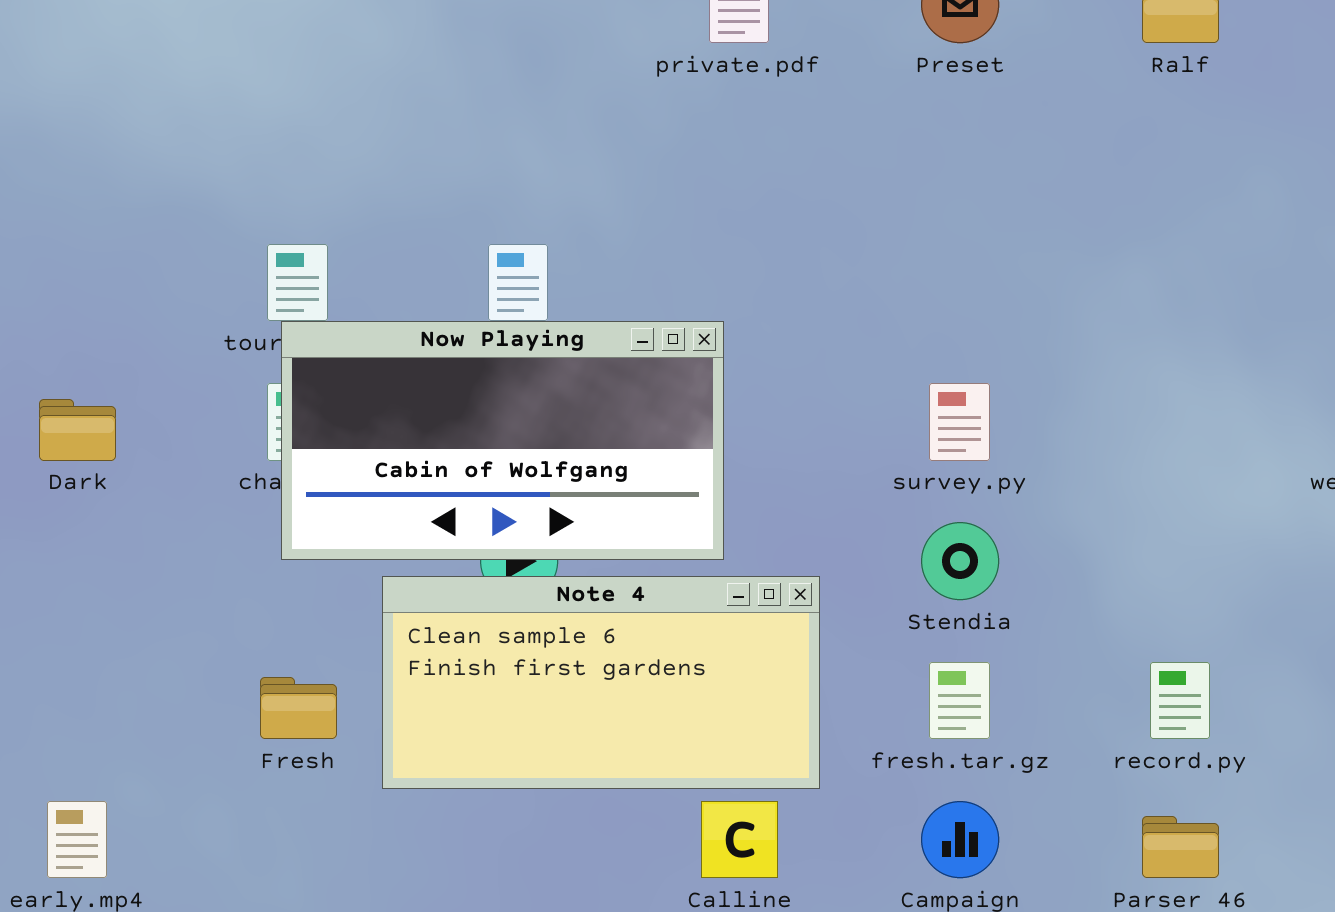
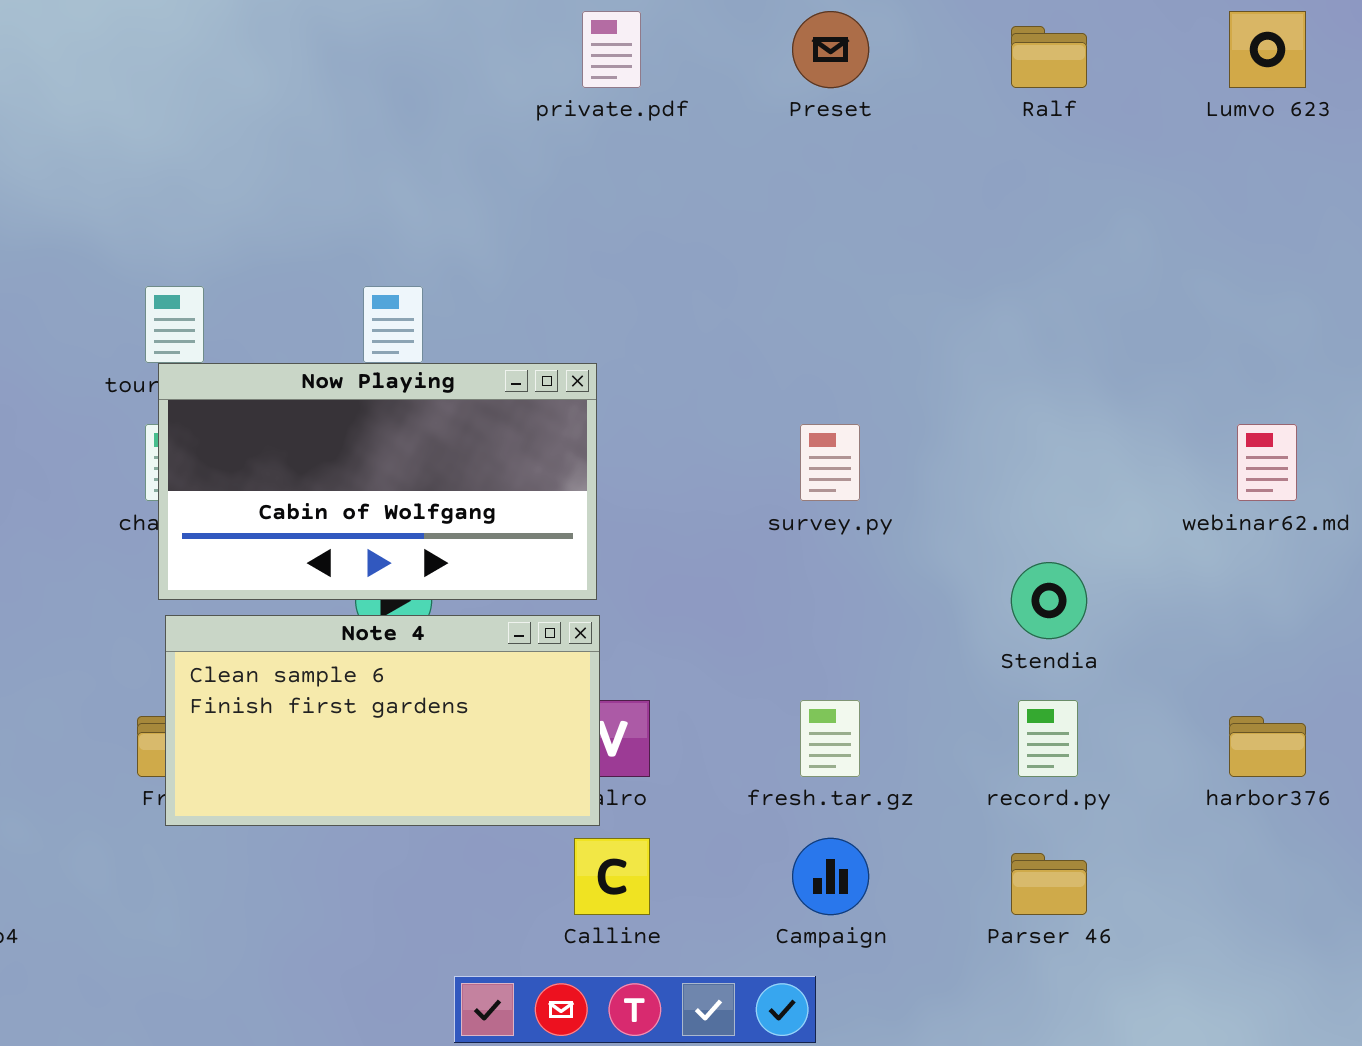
Stendia: [921,522,999,600] -> [1011,562,1087,639], moved
Note 4: [382,576,820,789] -> [165,615,600,826], moved

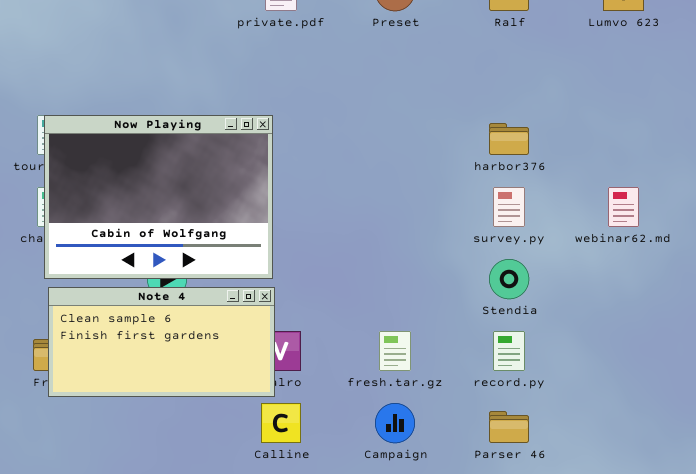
Now Playing: [158,363,597,600] -> [44,115,273,279], resized
survey.py: [800,424,860,501] -> [493,187,525,227], moved
harbor376: [1229,716,1306,777] -> [489,123,529,155], moved

